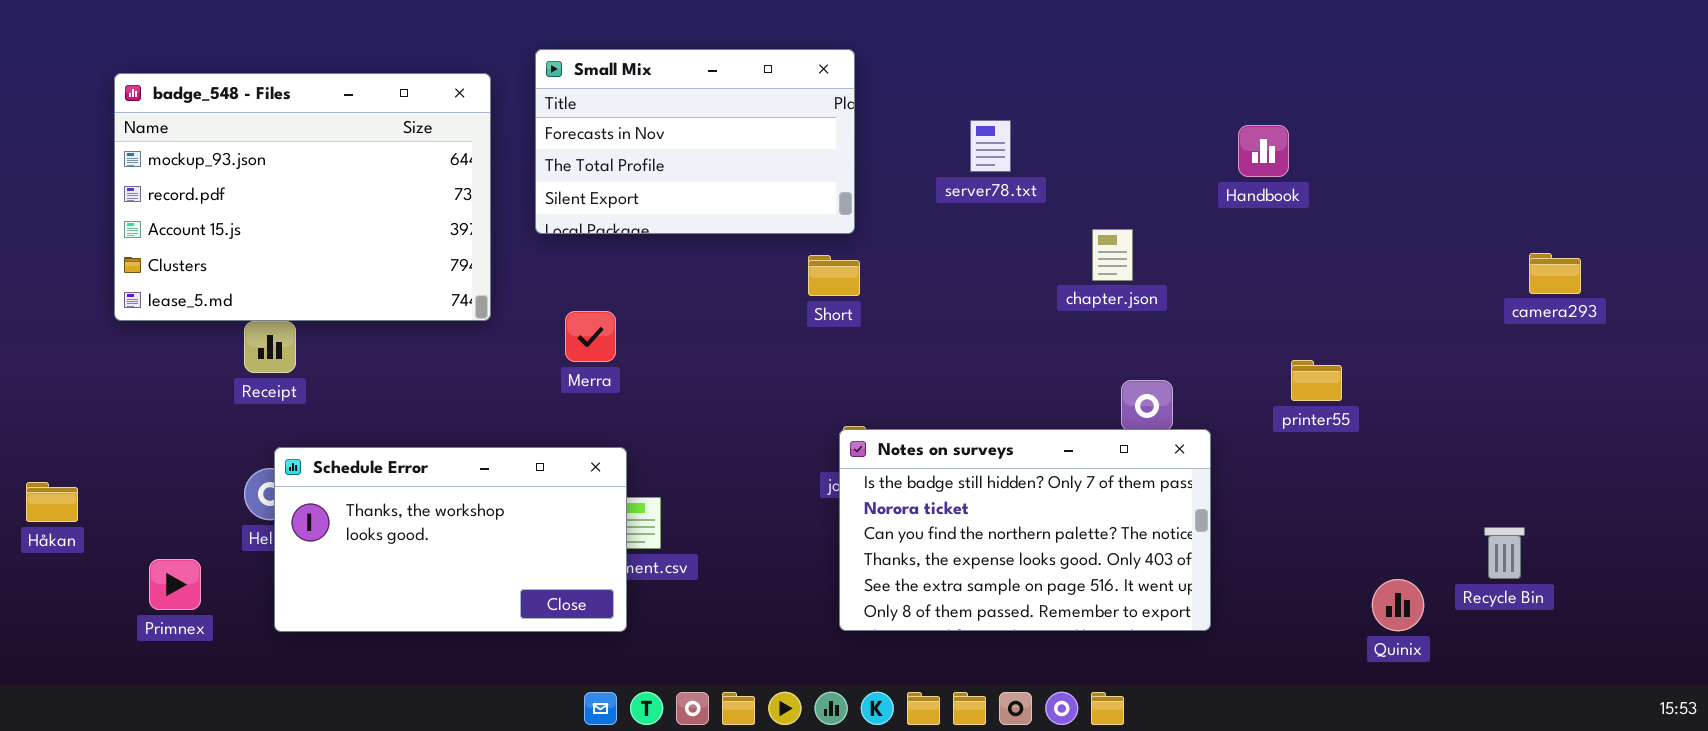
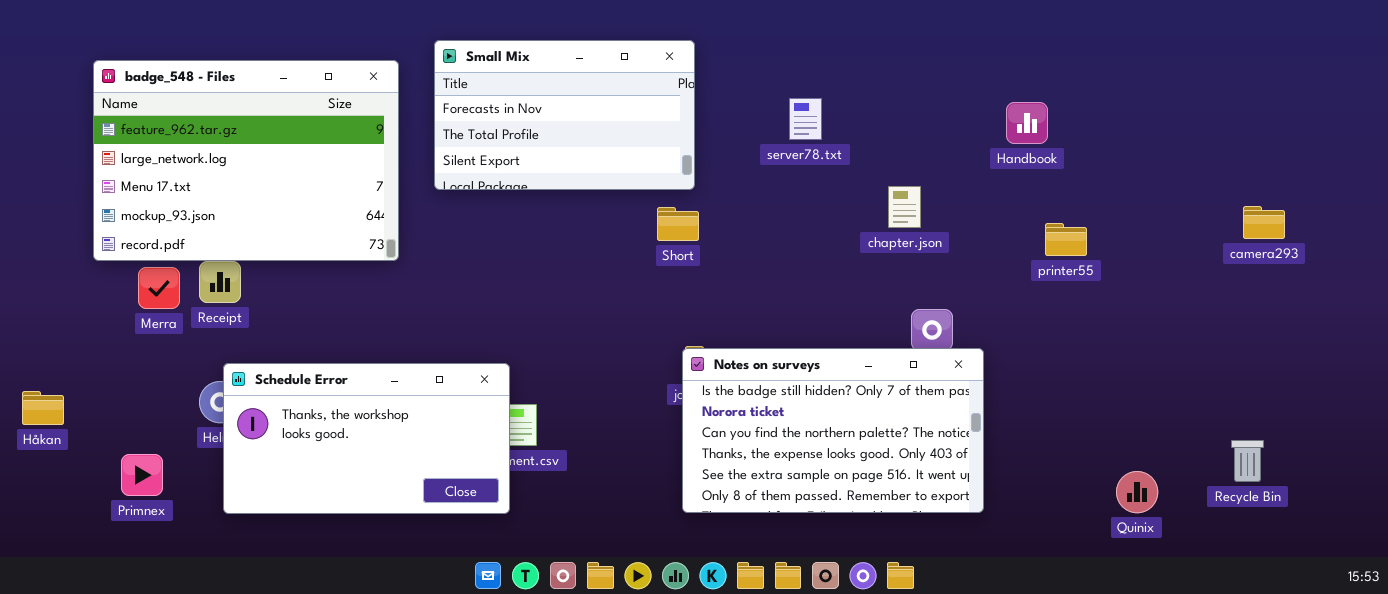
badge_548 - Files: [114,73,491,321] -> [93,60,399,261], scrolled up 3 rows
Merra: [565,311,616,362] -> [138,267,180,309], moved
printer55: [1291,360,1342,401] -> [1045,223,1087,256], moved
Recycle Bin: [1484,527,1525,579] -> [1231,440,1264,482], moved

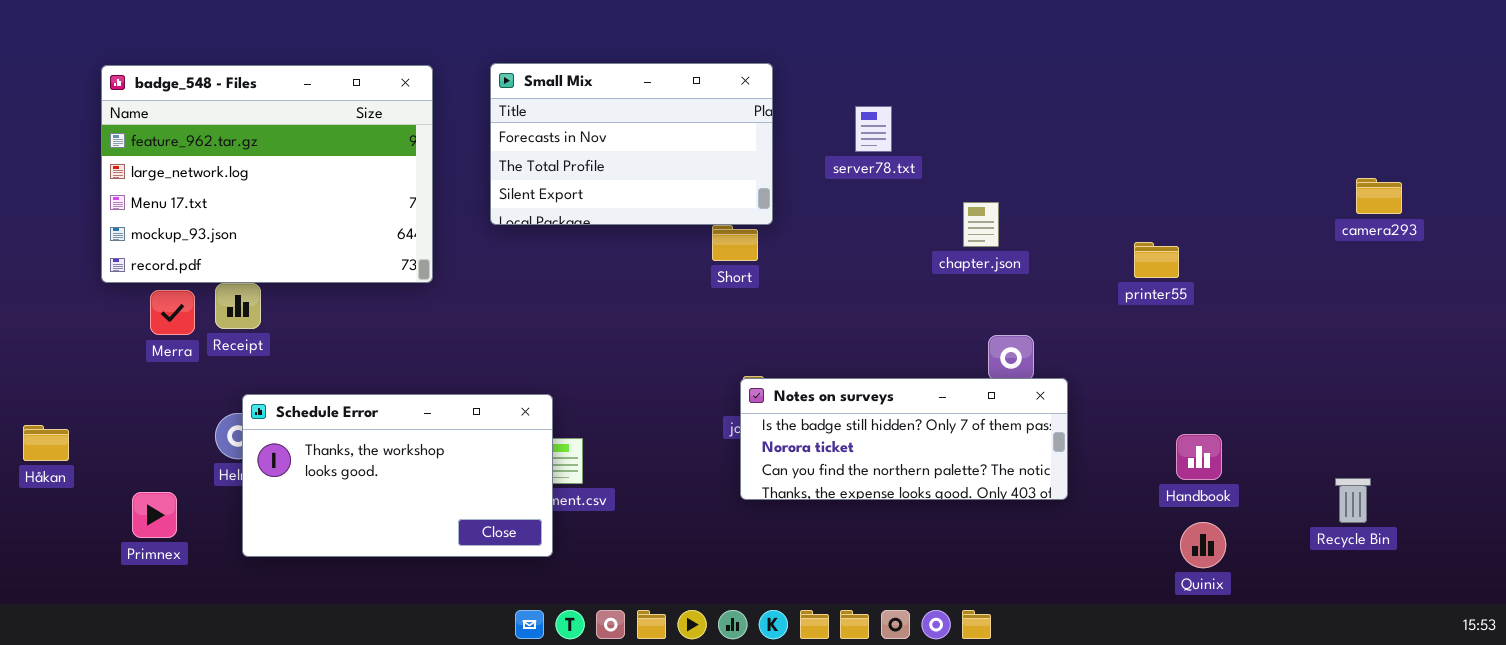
Small Mix: [434,40,695,190] -> [490,63,773,225], moved
Handbook: [1006,102,1048,144] -> [1176,434,1222,480], moved
camera293: [1243,206,1285,239] -> [1356,178,1402,214], moved
Notes on surveys: [682,348,984,513] -> [740,378,1068,500], resized
Quinix: [1116,471,1158,513] -> [1180,522,1226,568], moved

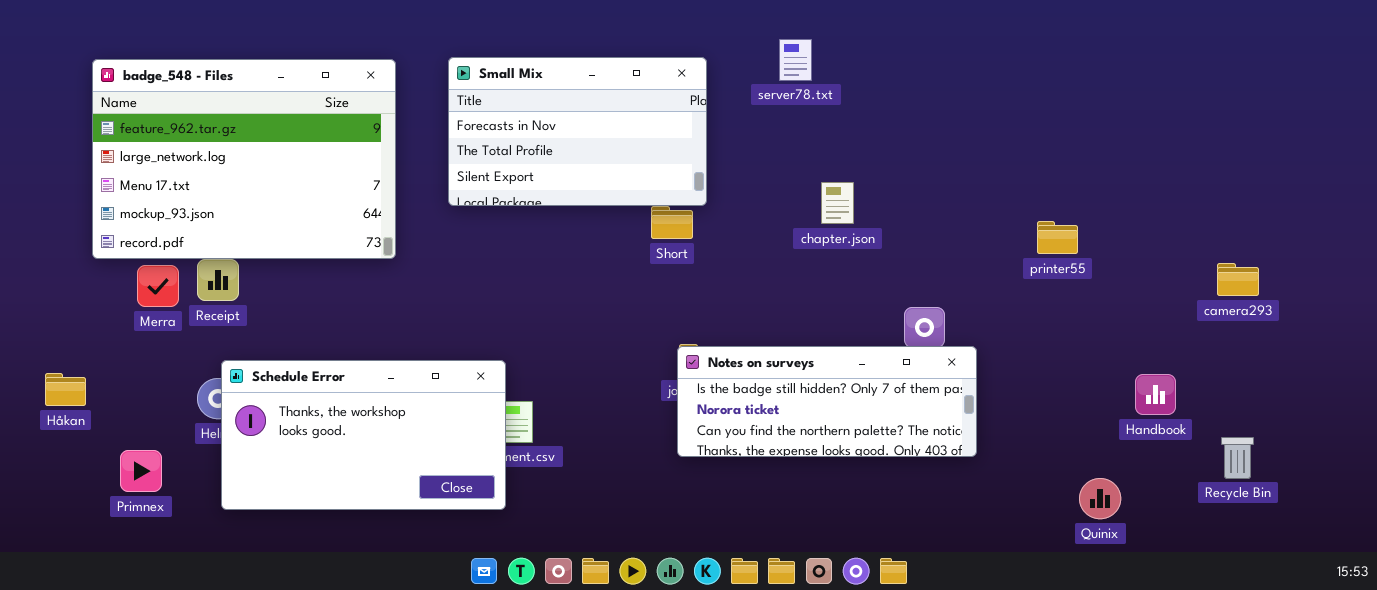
server78.txt: [855,106,892,152] -> [779,39,812,81], moved
camera293: [1356,178,1402,214] -> [1217,263,1259,296], moved
chapter.json: [963,202,999,247] -> [821,182,854,224], moved
Håkan: [23,425,69,461] -> [45,373,86,406], moved
Handbook: [1176,434,1222,480] -> [1135,374,1176,415], moved

